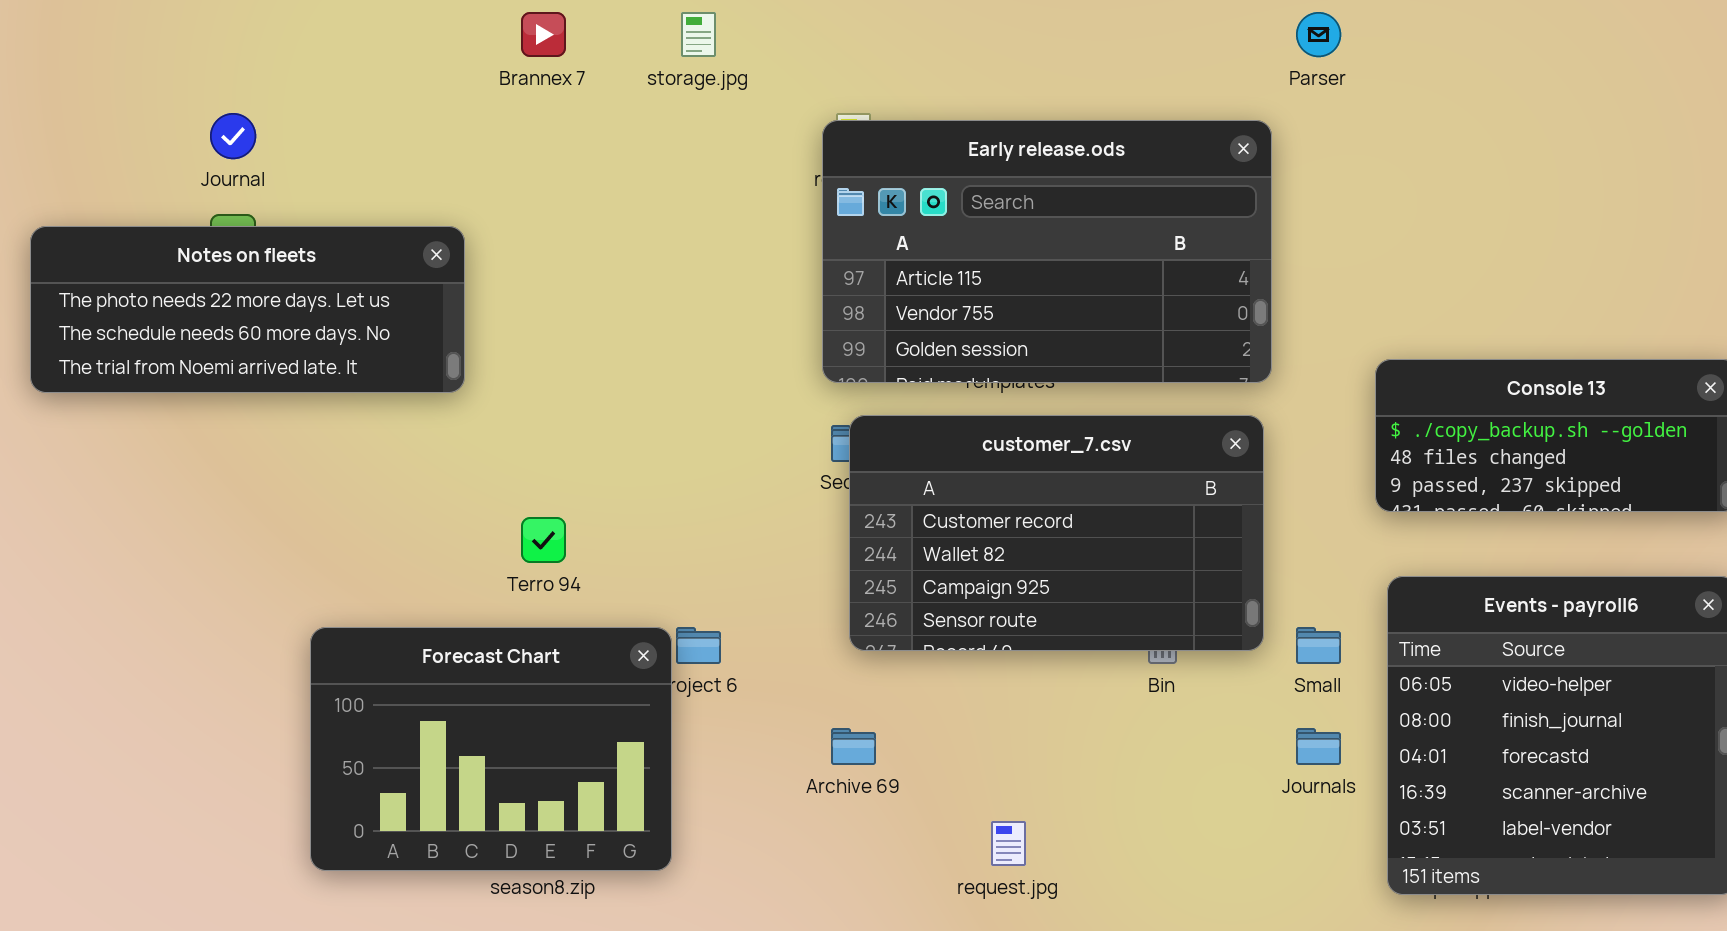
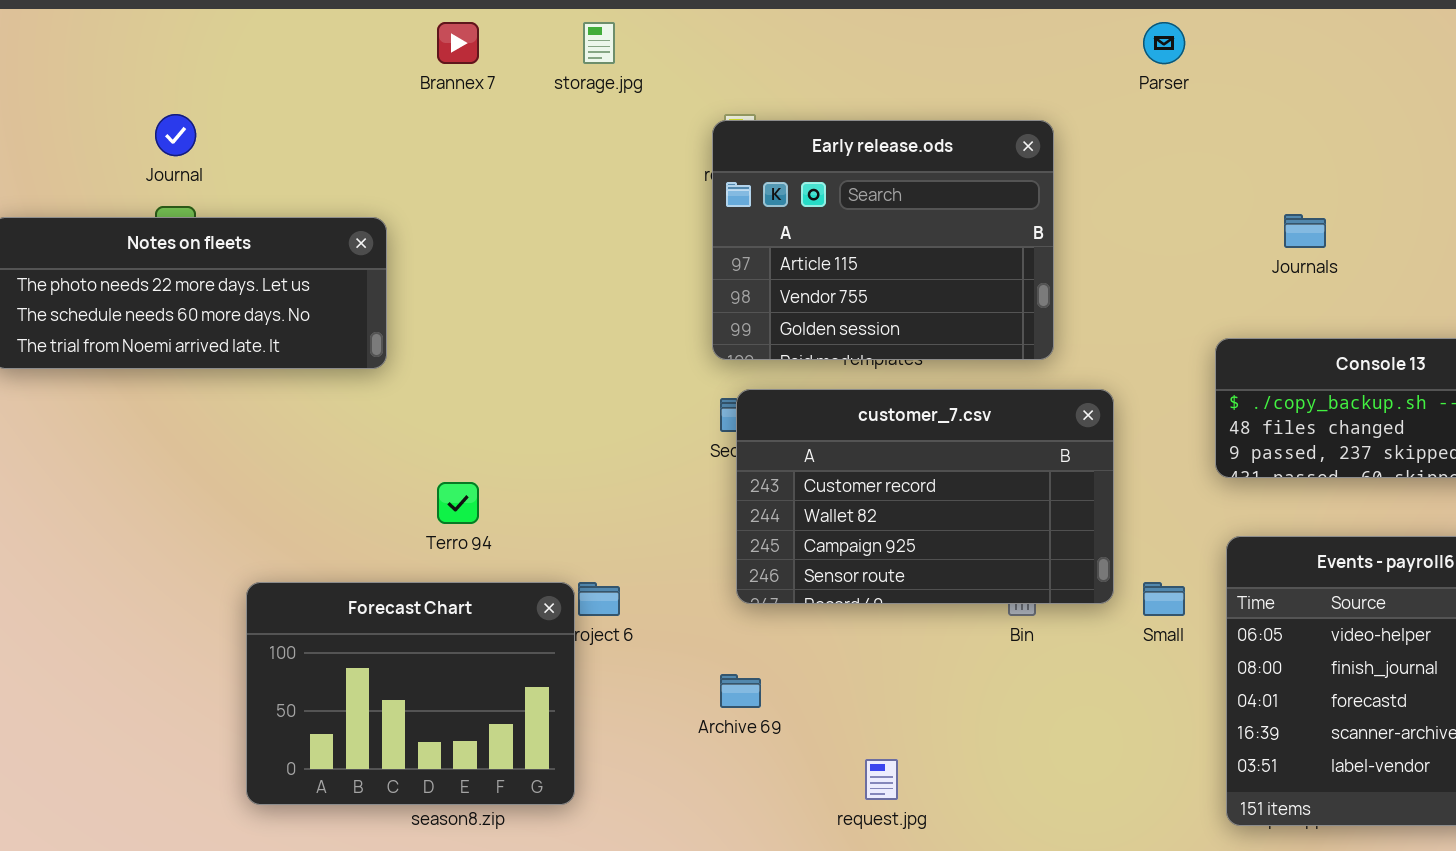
Early release.ods: [822,120,1272,383] -> [712,120,1054,360], resized
Journals: [1296,728,1341,765] -> [1284,214,1326,248], moved

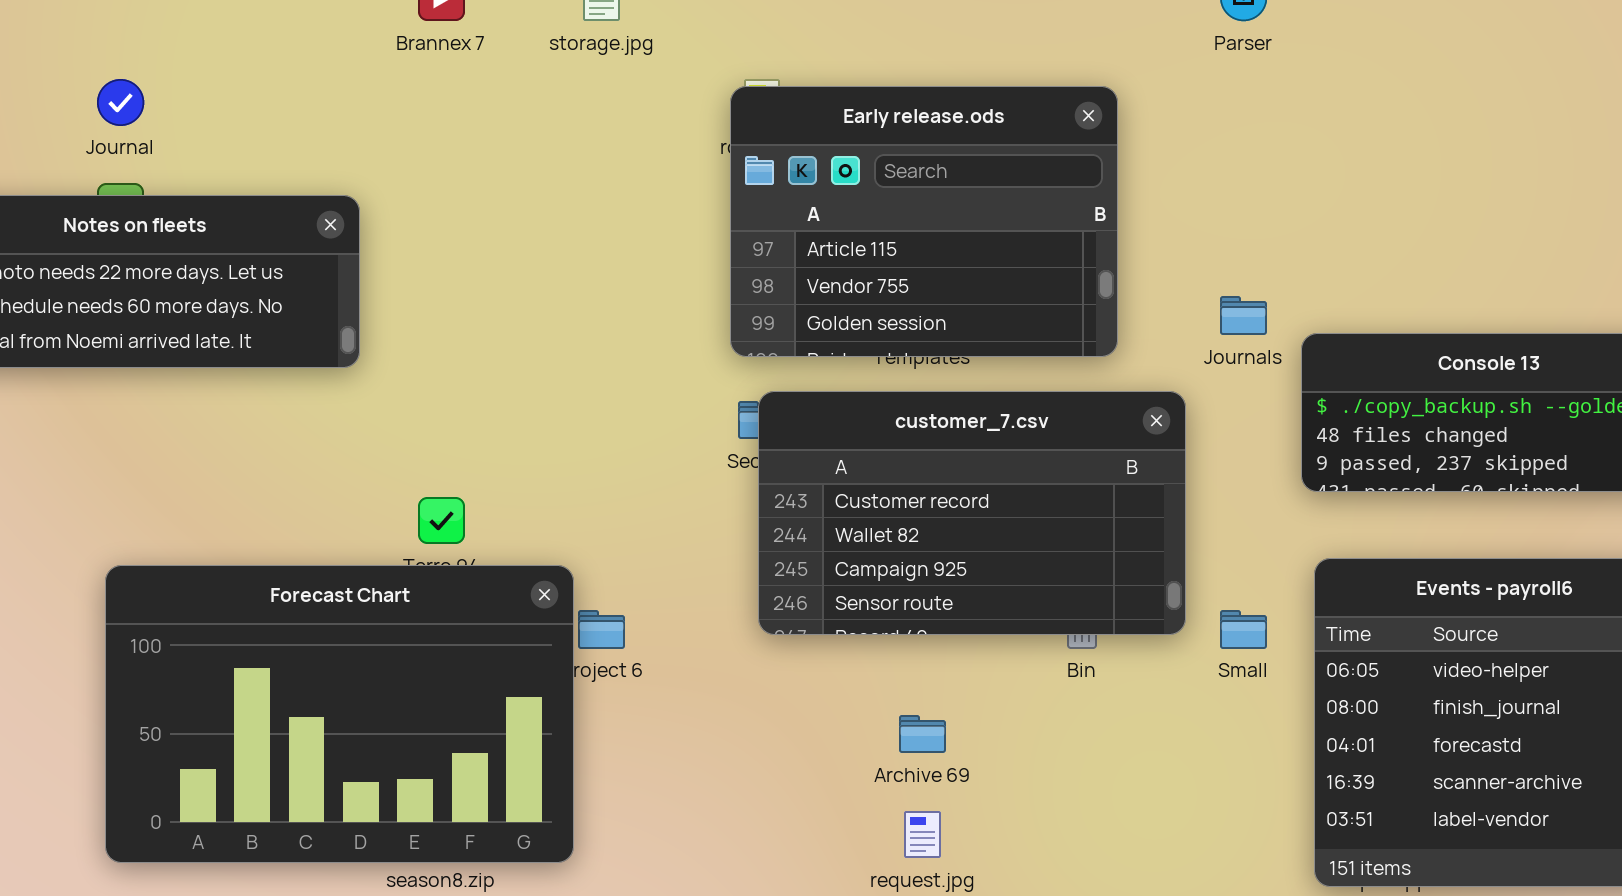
Journals: [1284,214,1326,248] -> [1220,296,1267,335], moved
Forecast Chart: [246,582,575,805] -> [105,565,574,863], resized
Archive 69: [720,674,761,708] -> [899,715,946,753], moved

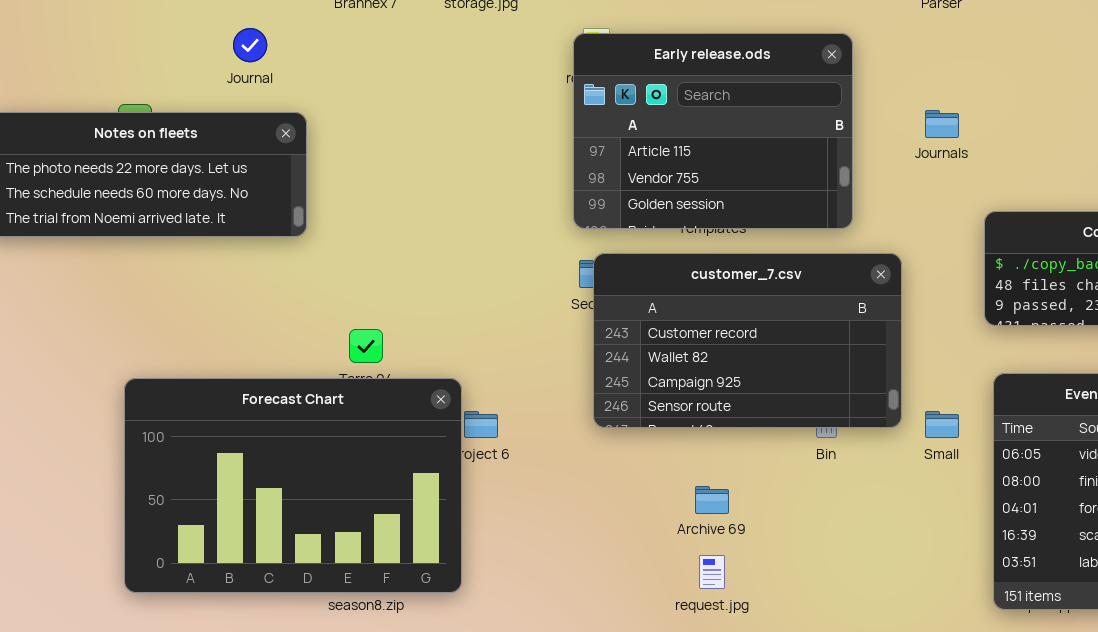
Journal: [97,79,144,126] -> [233,28,267,62], moved
Journals: [1220,296,1267,335] -> [925,110,959,138], moved

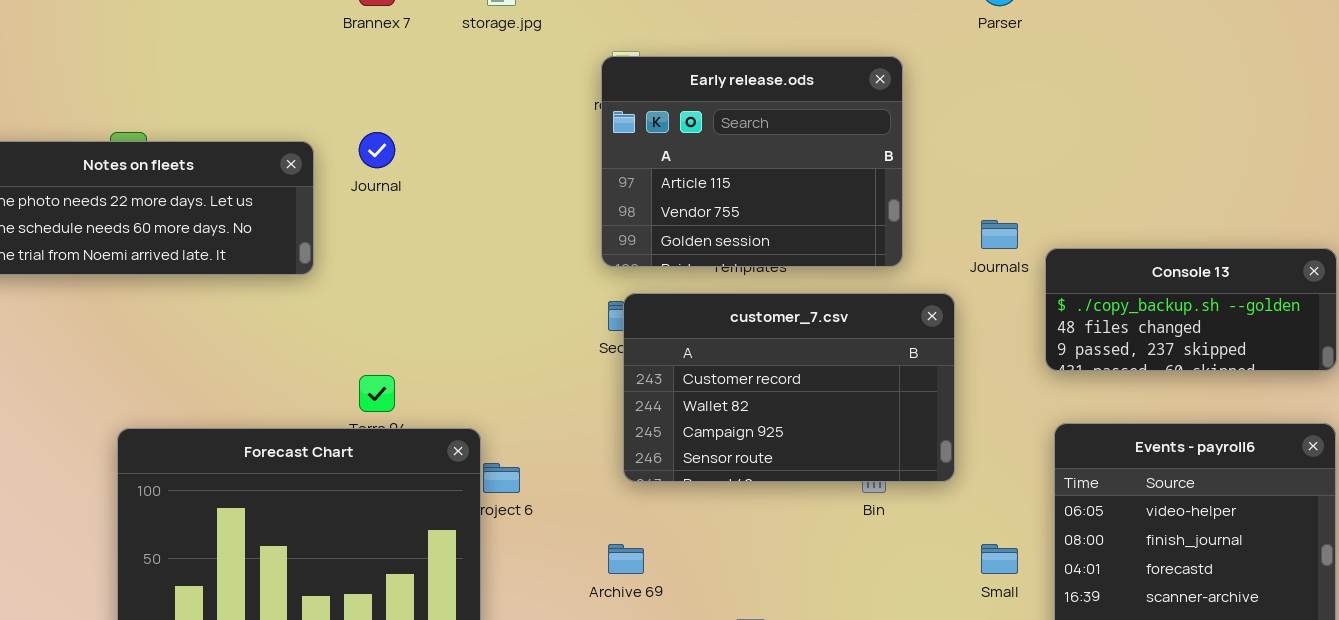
Journal: [233,28,267,62] -> [359,132,395,168], moved
Journals: [925,110,959,138] -> [981,220,1018,249], moved
Small: [925,411,959,438] -> [981,544,1018,574], moved
Archive 69: [695,486,729,514] -> [608,544,644,574], moved

